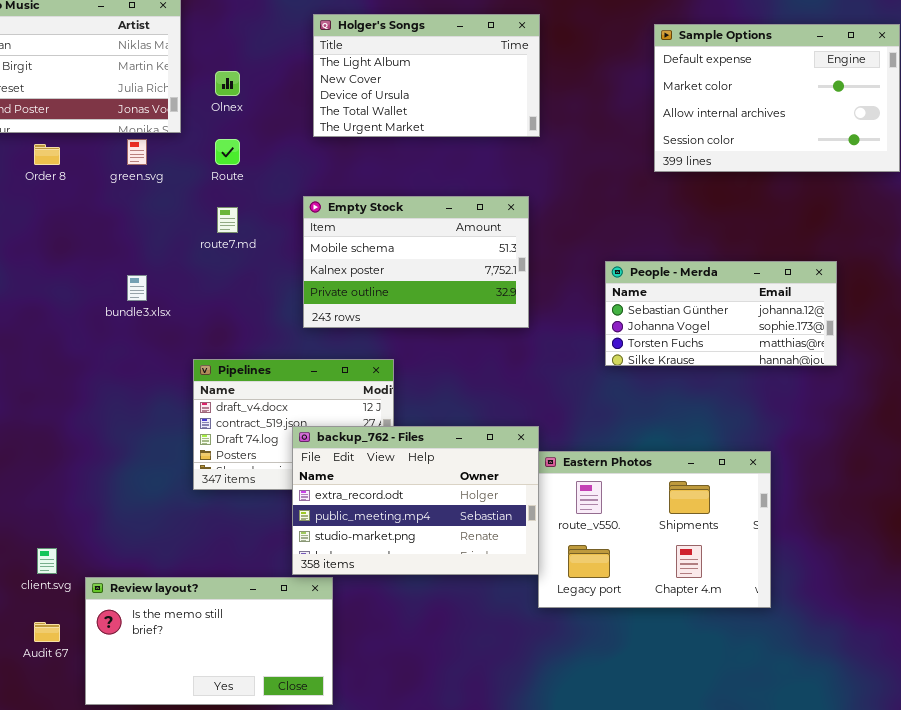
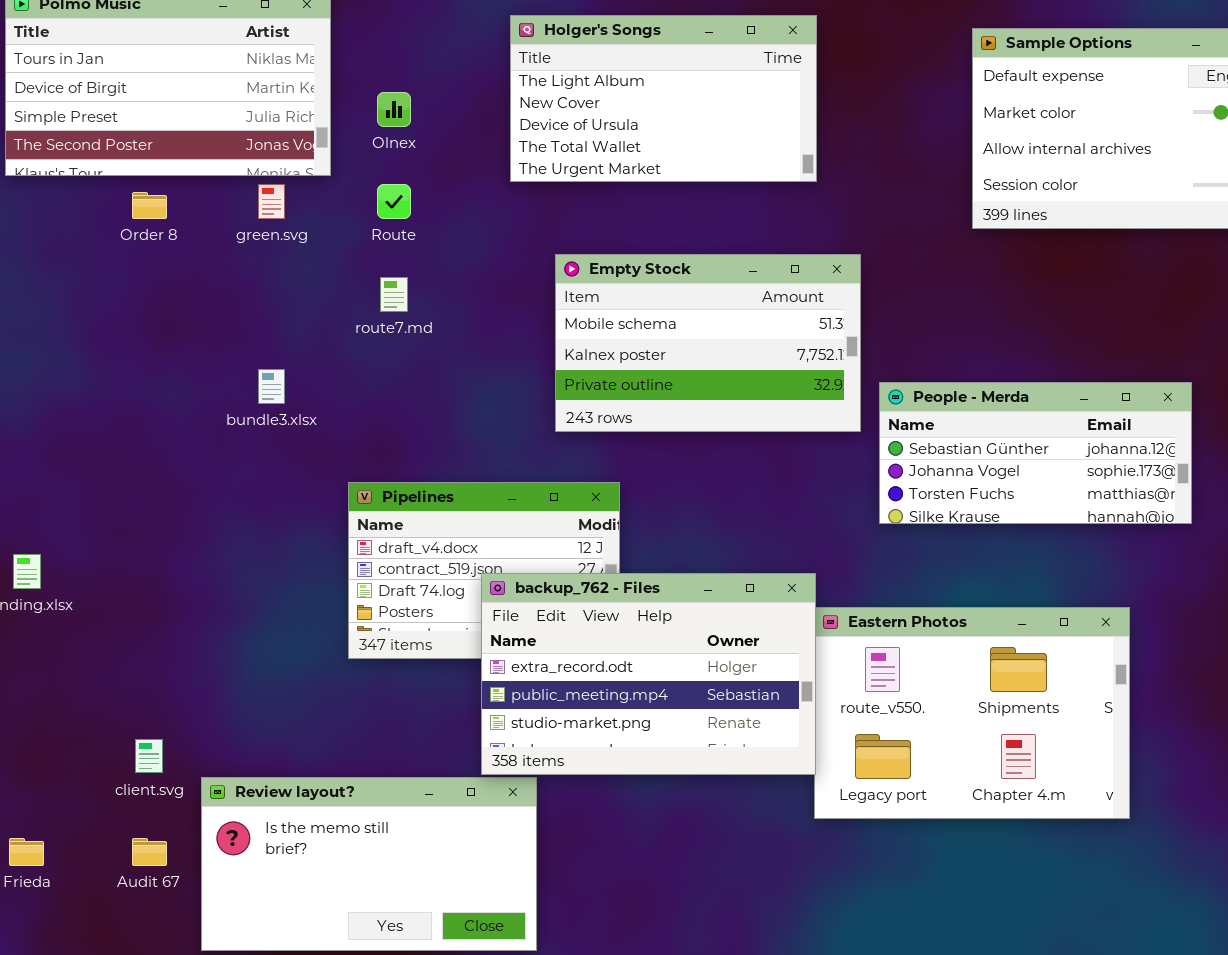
Empty Stock: [303,196,529,328] -> [555,254,861,432], moved
People - Merda: [605,261,837,366] -> [879,382,1192,524], moved

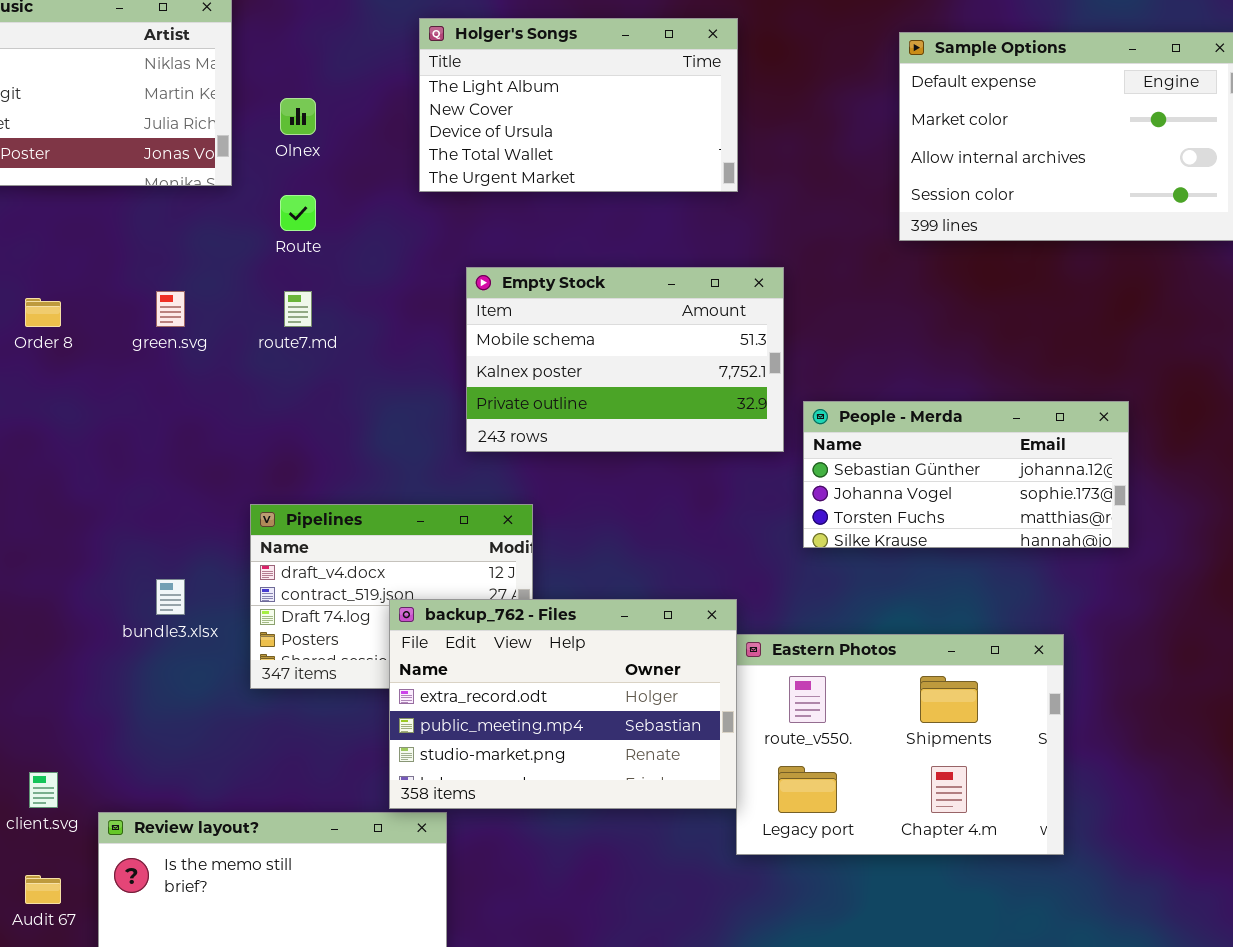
green.svg: [258,184,285,219] -> [156,291,185,327], moved
Order 8: [132,192,167,219] -> [25,298,61,327], moved
bundle3.xlsx: [258,369,285,404] -> [156,579,185,615], moved

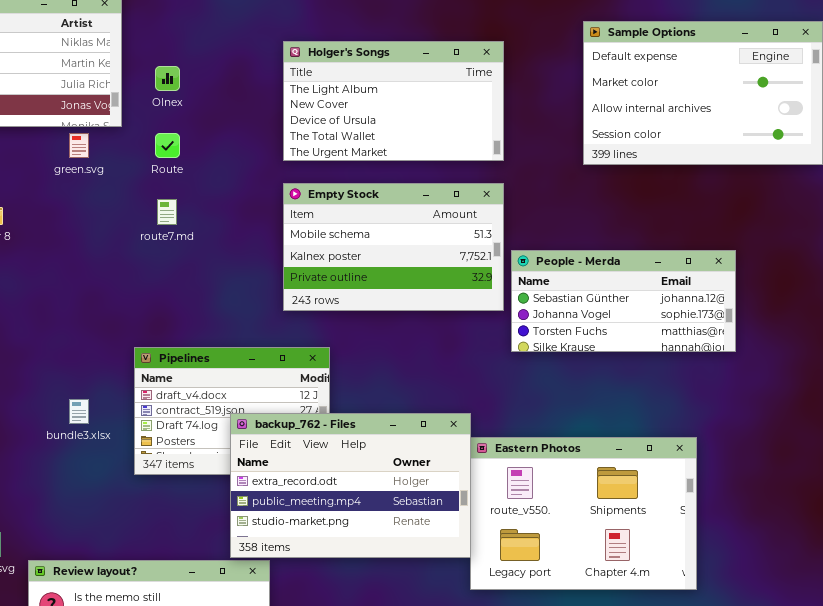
Holger's Songs: [419,18,738,192] -> [283,41,504,161], moved
green.svg: [156,291,185,327] -> [69,133,89,158], moved
People - Merda: [803,401,1129,548] -> [511,250,736,352], moved

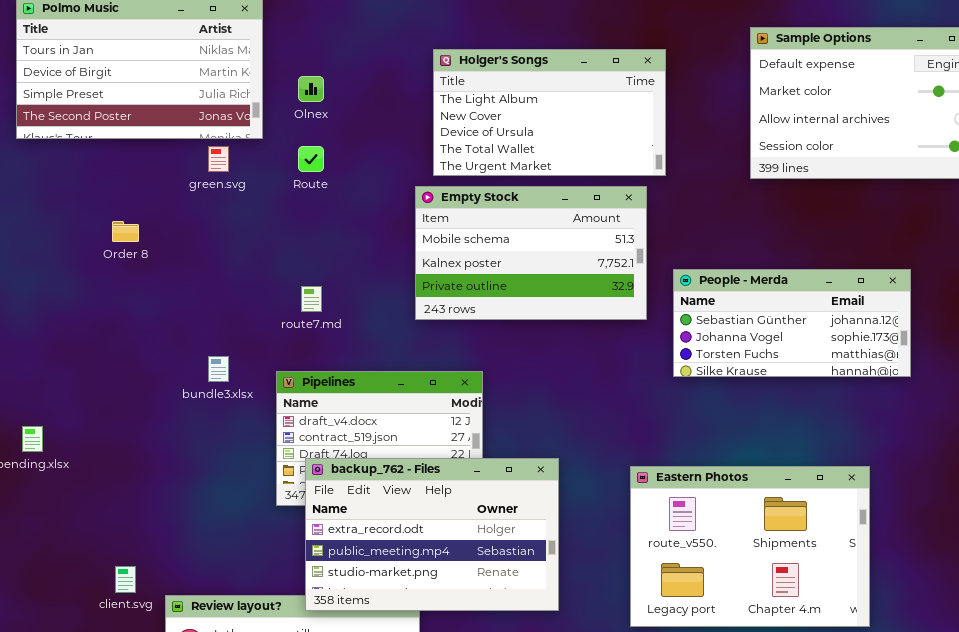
Empty Stock: [283,183,504,311] -> [415,186,647,320], moved
route7.md: [157,199,177,225] -> [301,286,322,312], moved
bundle3.xlsx: [69,399,89,424] -> [208,356,229,382], moved
backup_762 - Files: [230,413,471,558] -> [305,458,559,611], moved

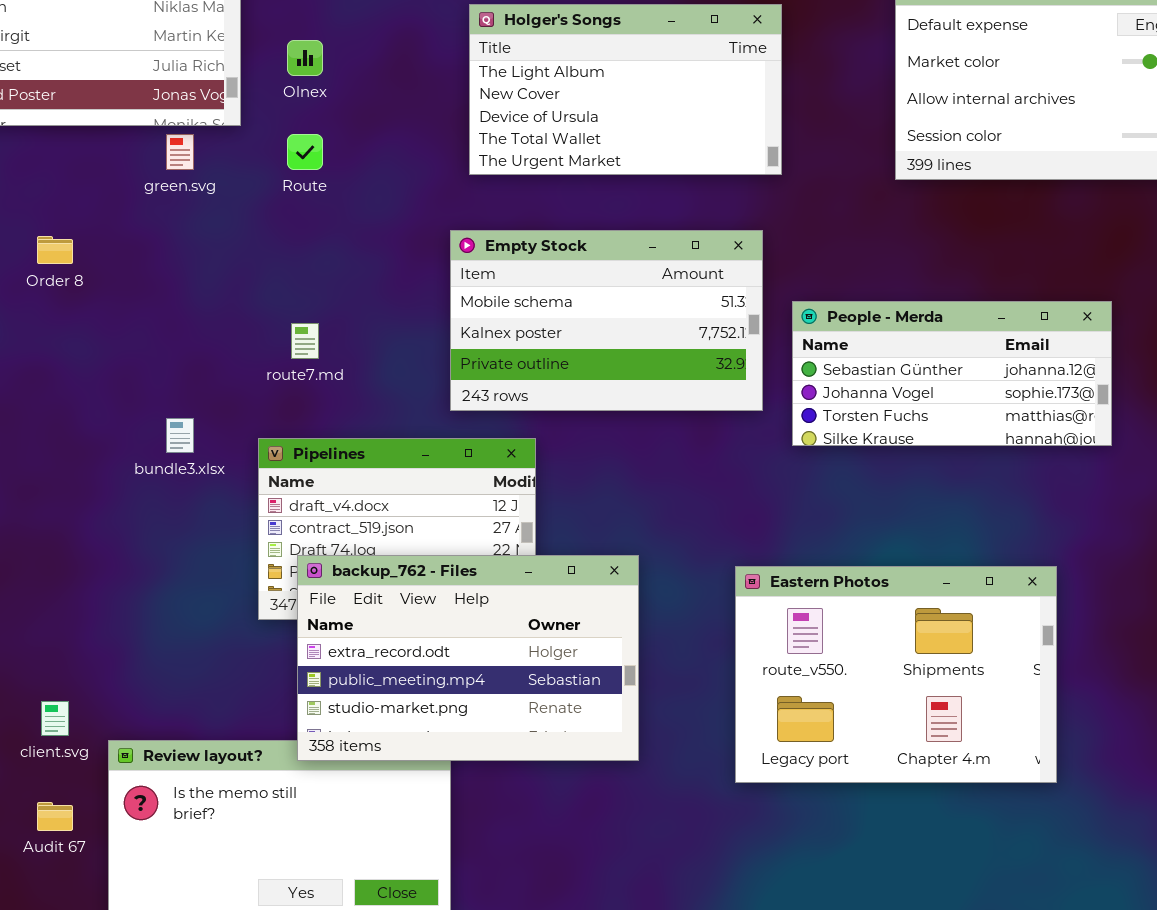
Empty Stock: [415,186,647,320] -> [450,230,763,411], moved

